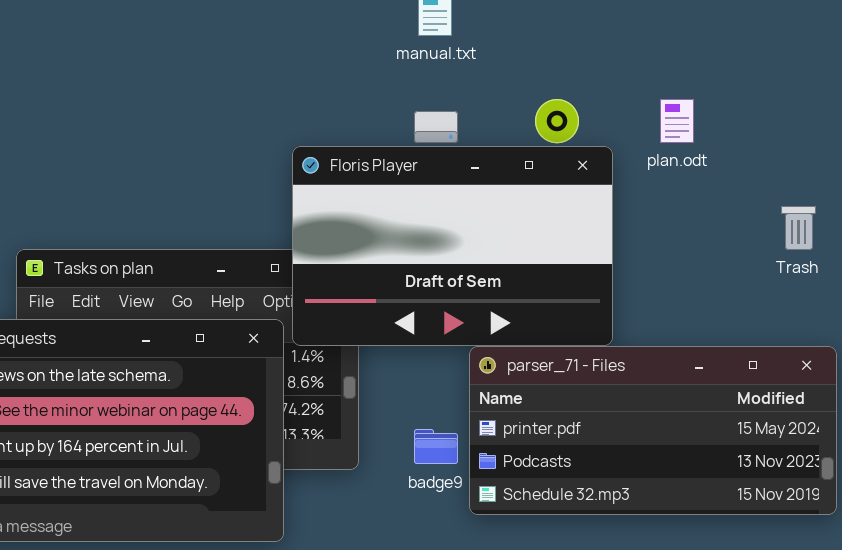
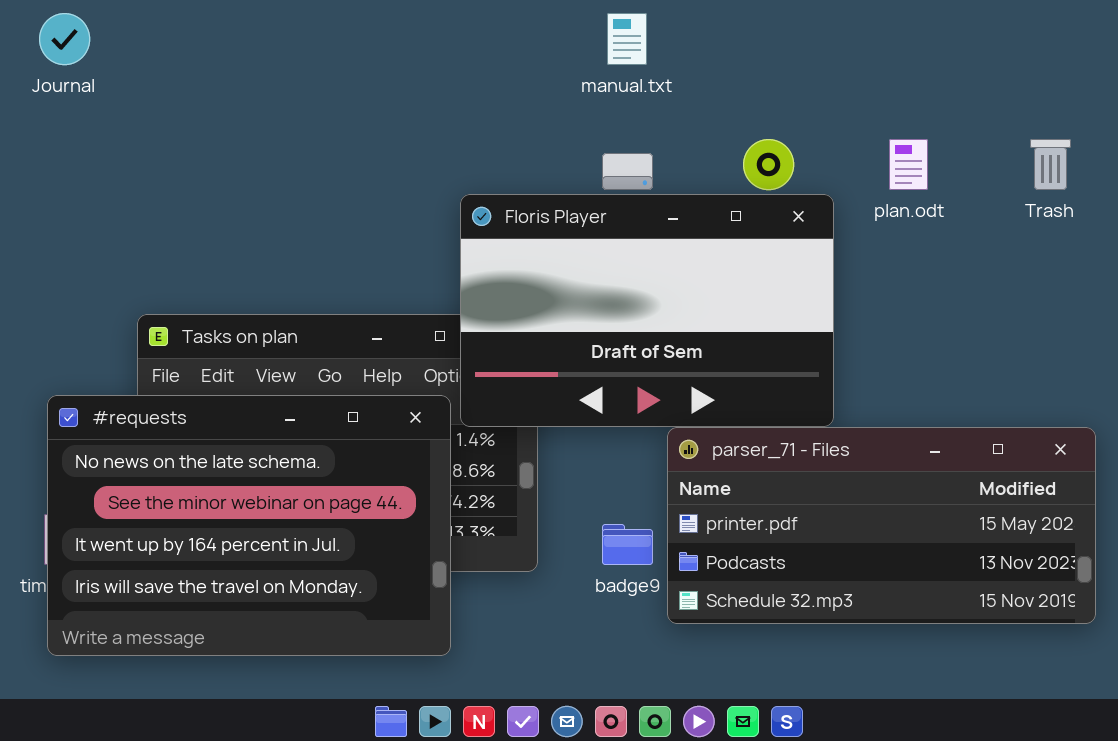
Trash: [781,206,816,250] -> [1030,139,1071,190], moved

